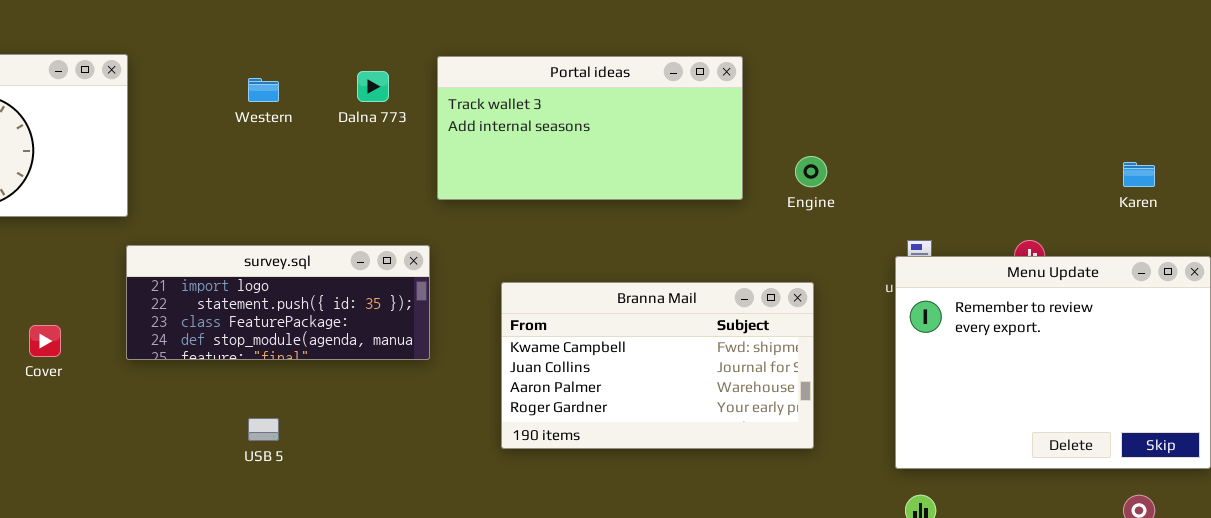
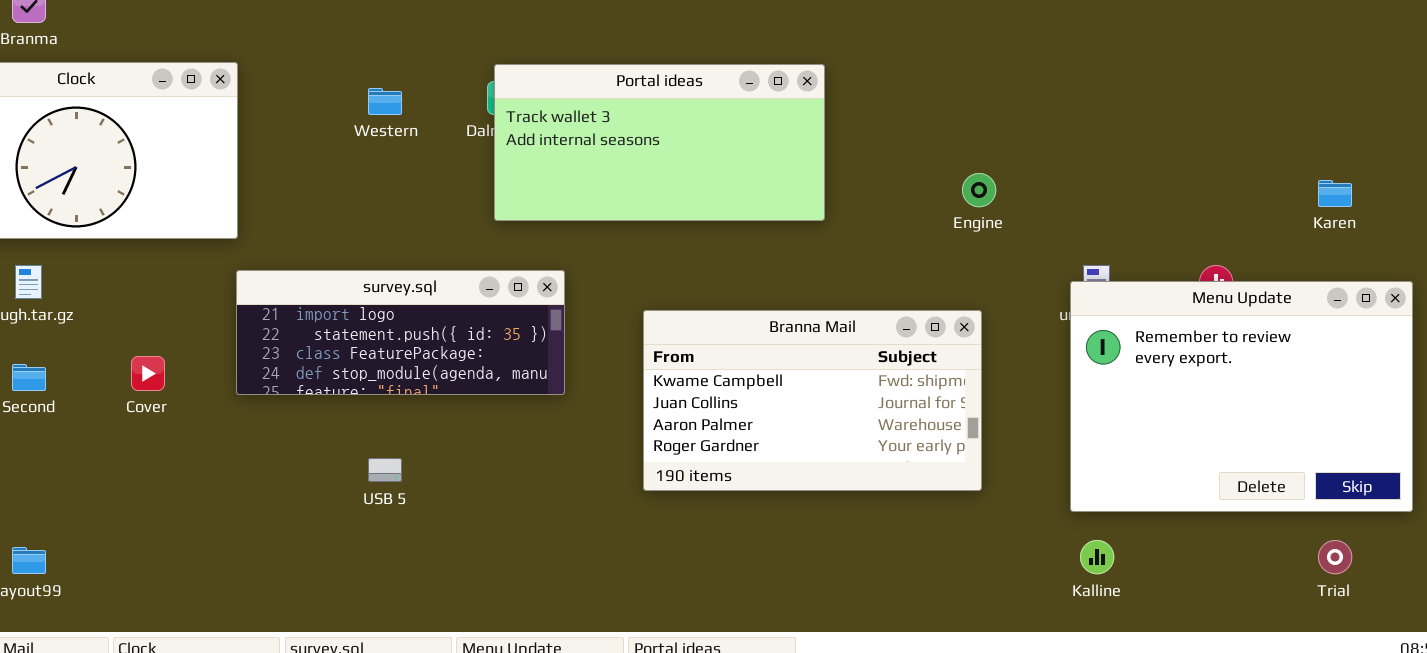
Portal ideas: [437,56,743,200] -> [494,64,825,221], moved

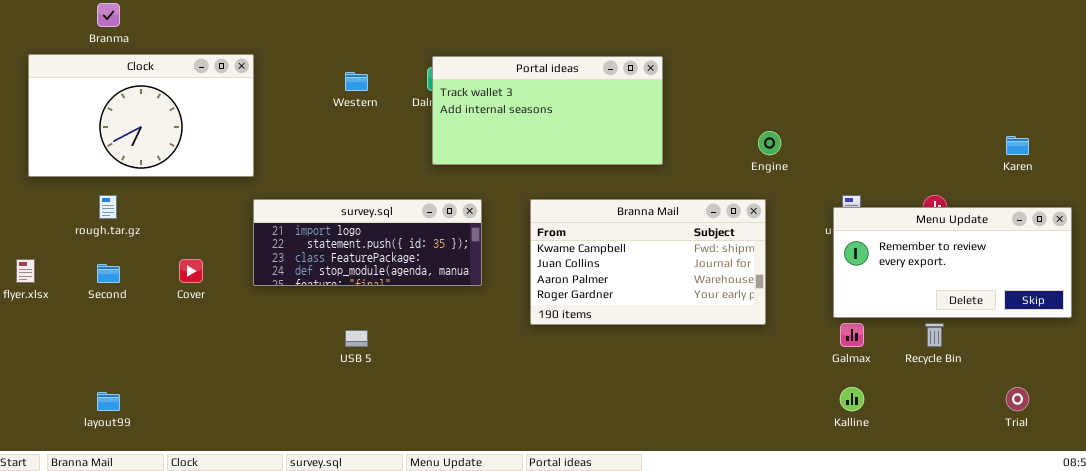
Menu Update: [1070,281,1413,512] -> [833,207,1072,318], resized
Branna Mail: [643,310,982,491] -> [530,199,766,325], moved

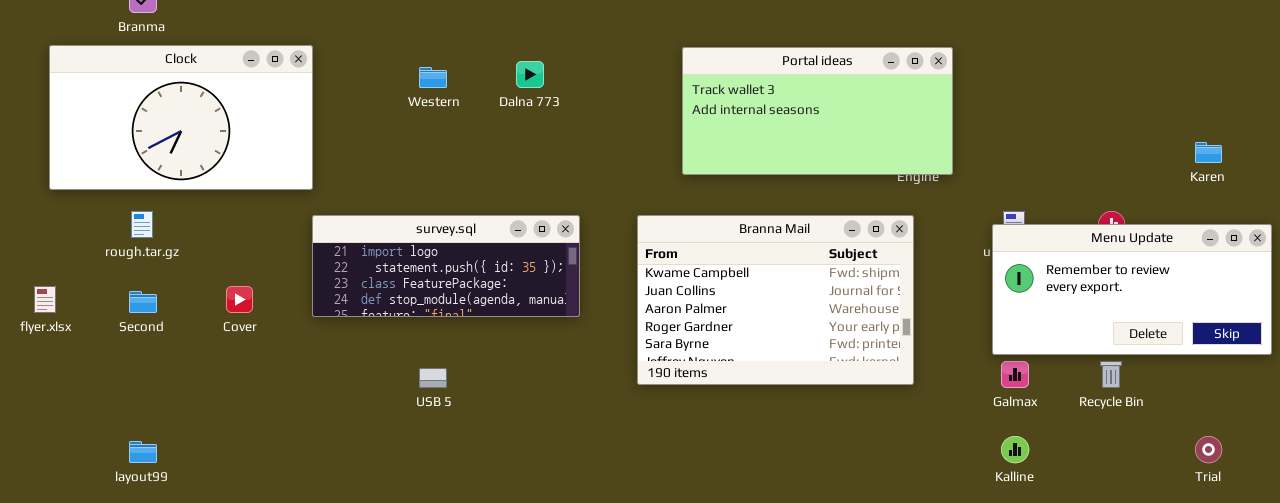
Portal ideas: [432,56,663,165] -> [682,47,953,175], moved
Branna Mail: [530,199,766,325] -> [637,215,914,385], resized

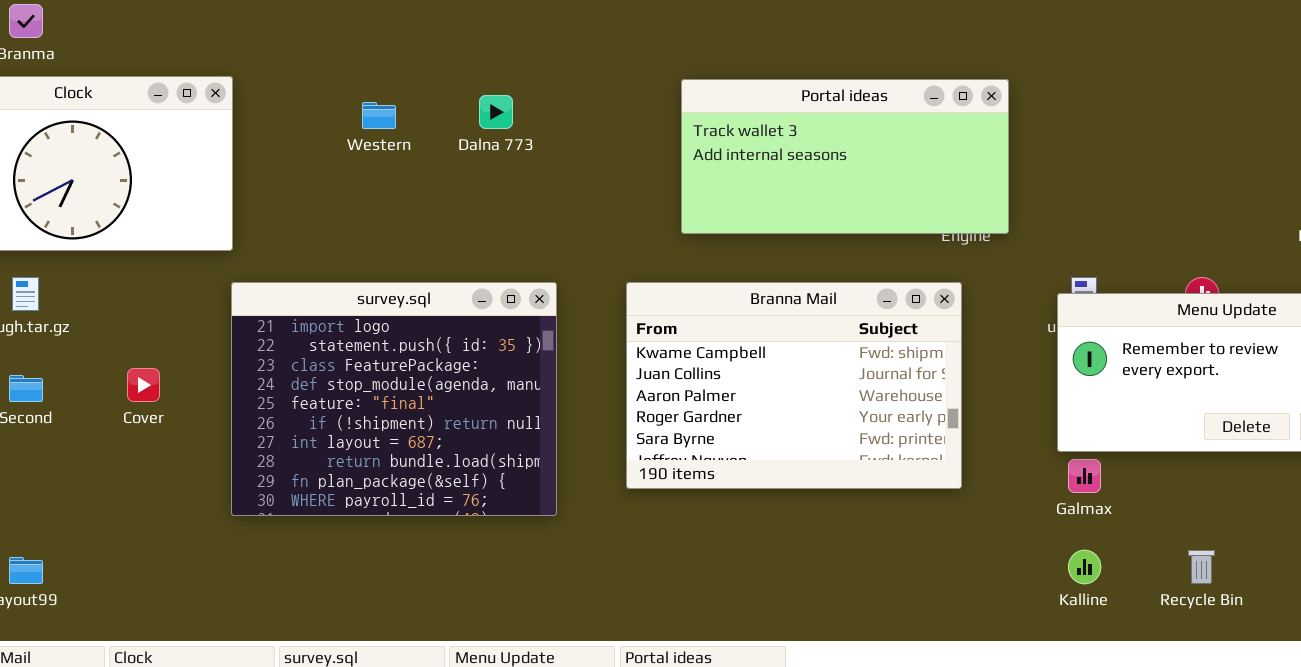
survey.sql: [312,215,580,317] -> [231,282,557,516], resized
Recycle Bin: [1100,361,1122,388] -> [1188,550,1215,584], moved

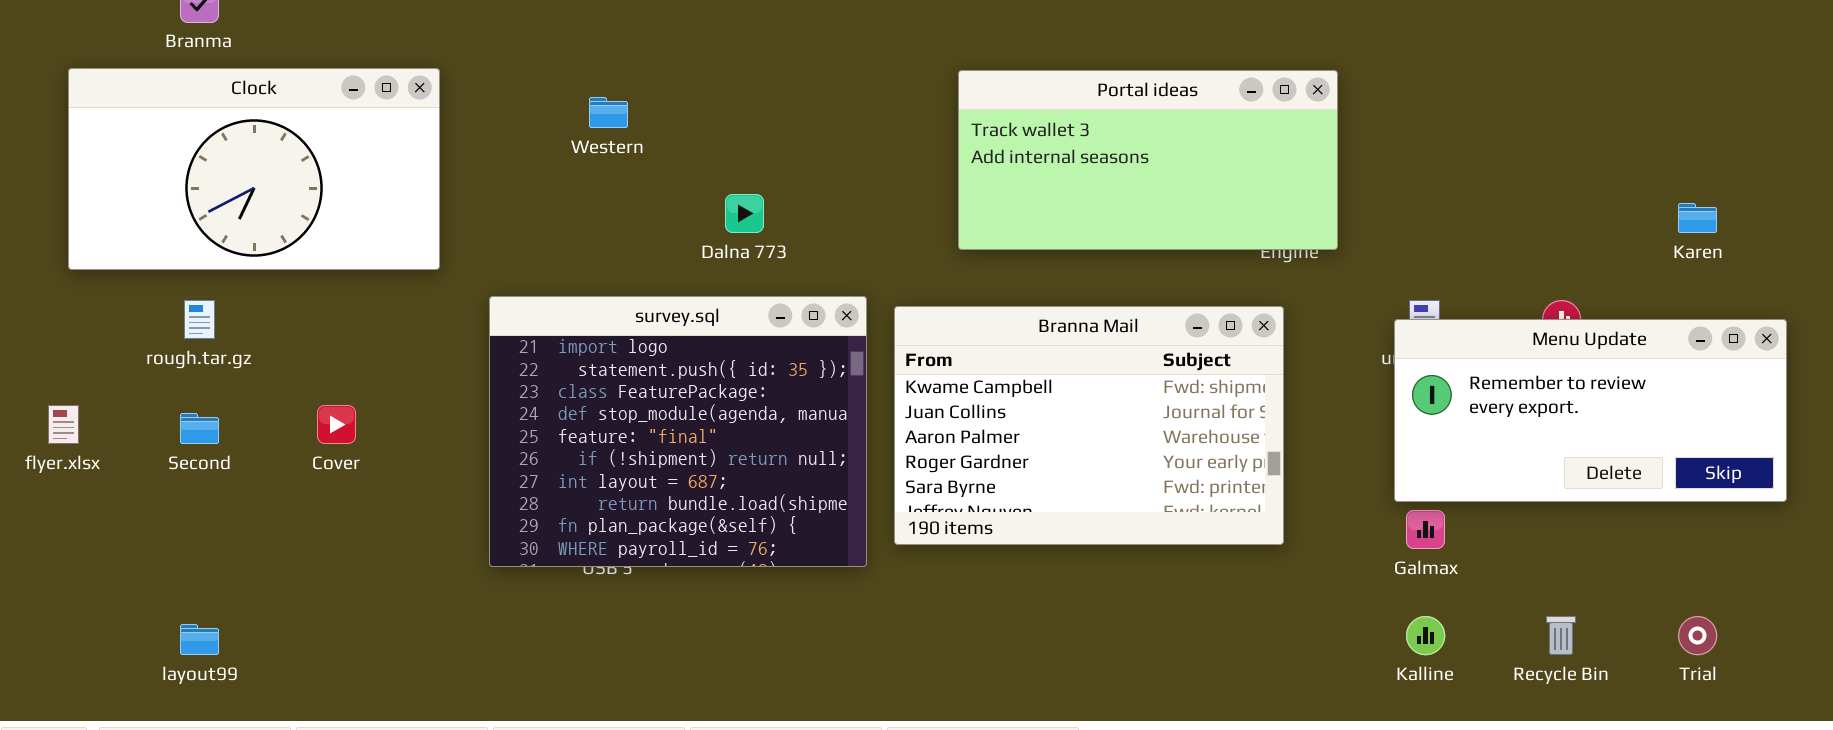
Dalna 773: [479,95,513,129] -> [725,194,764,233], moved
survey.sql: [231,282,557,516] -> [489,296,867,567], moved

